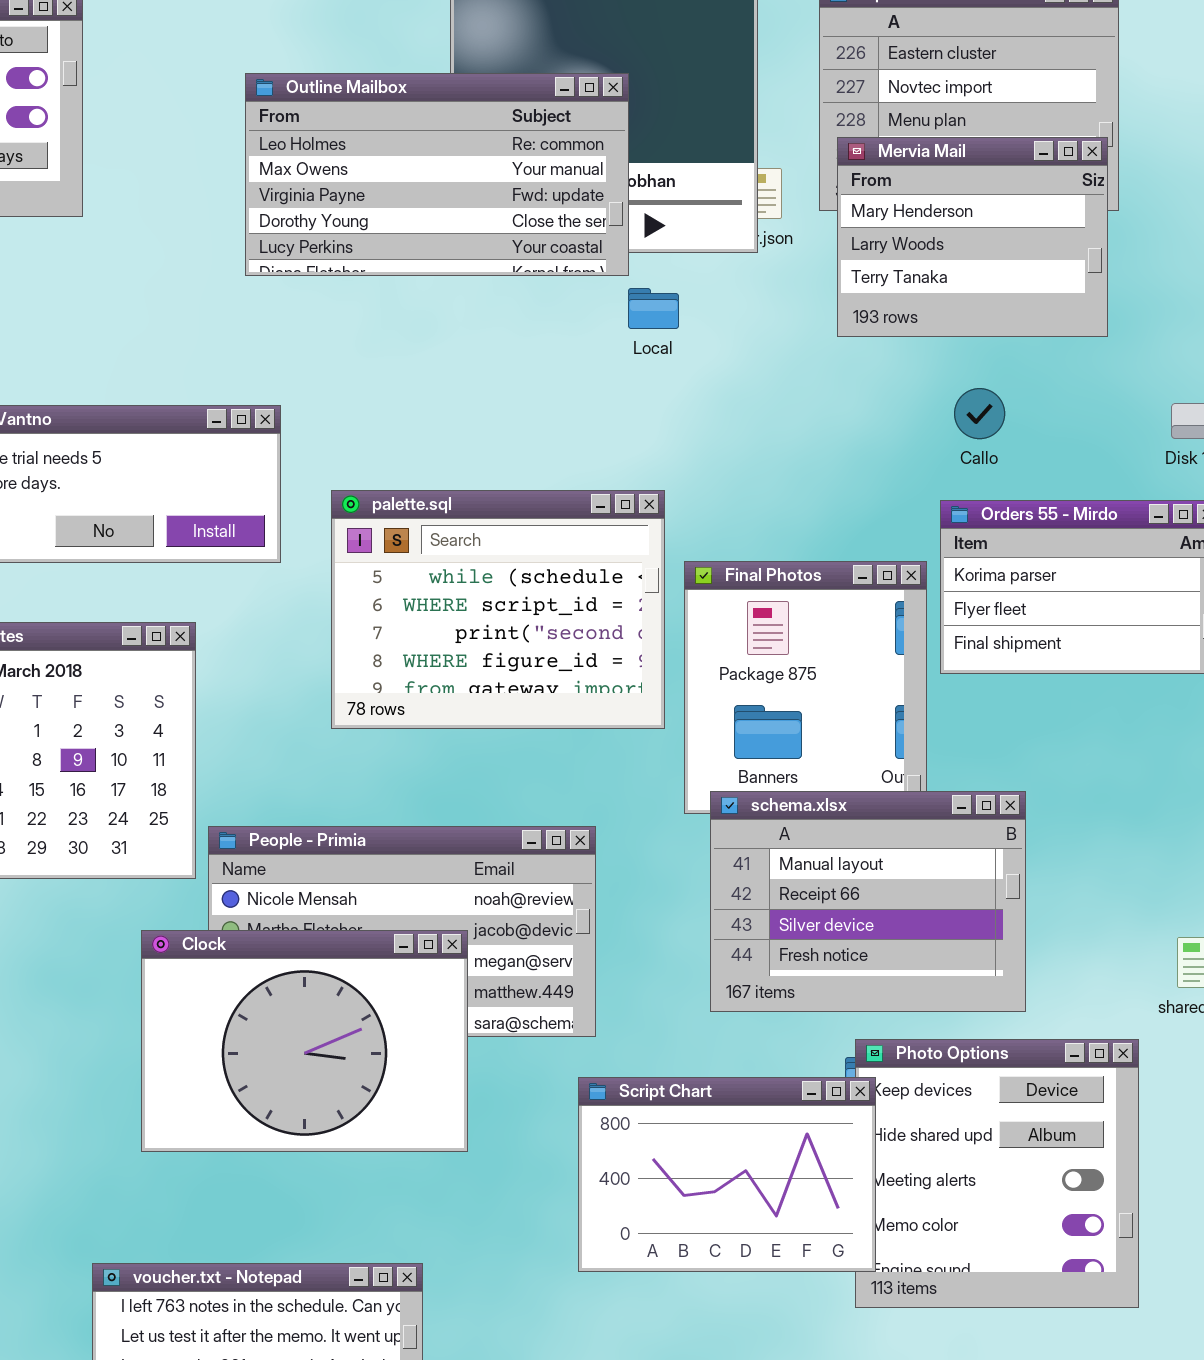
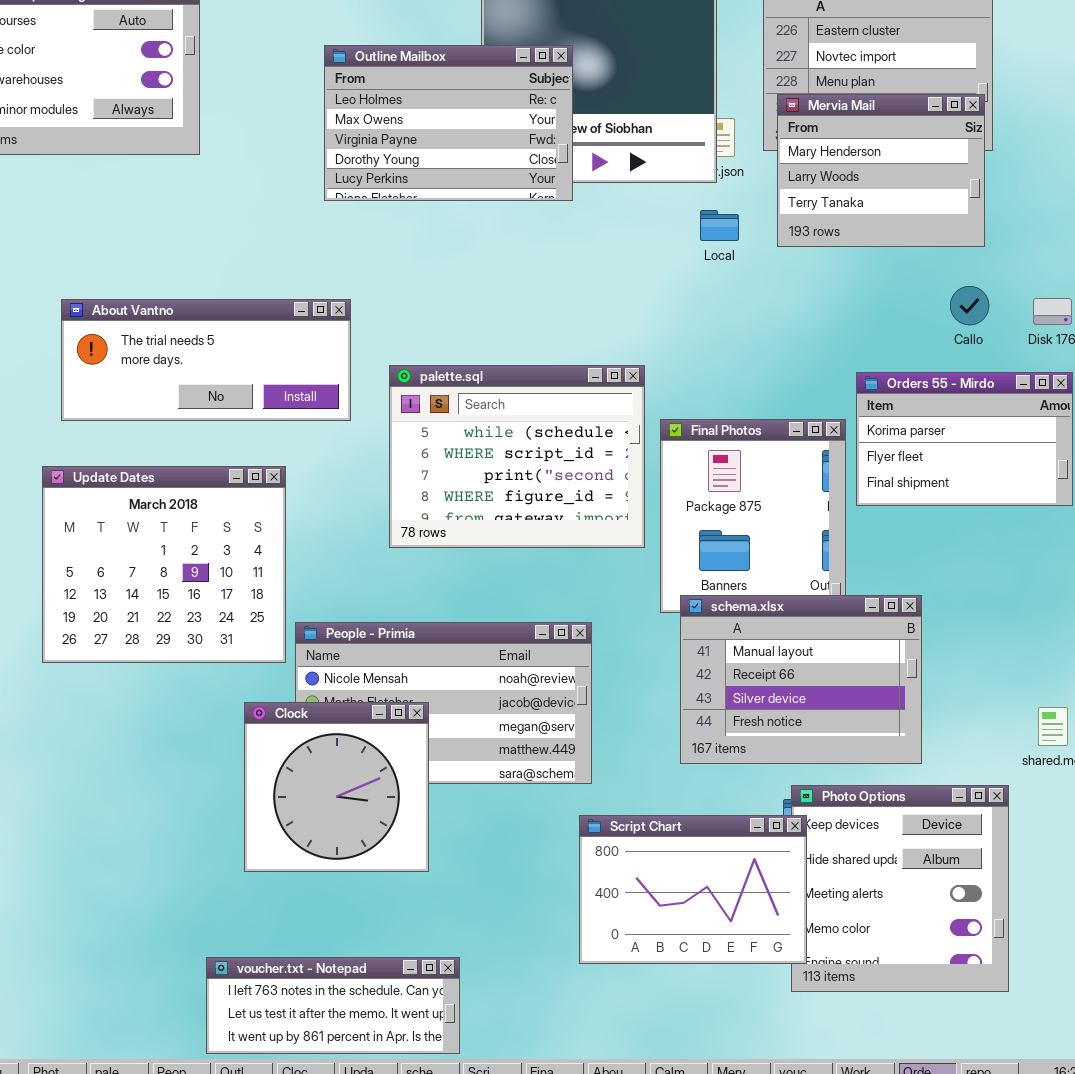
Outline Mailbox: [245,73,629,276] -> [324,45,573,201], resized
Local: [628,288,679,329] -> [700,210,739,241], moved
Callo: [954,388,1005,439] -> [950,286,989,325], moved
Clock: [141,930,468,1152] -> [244,702,429,872], resized

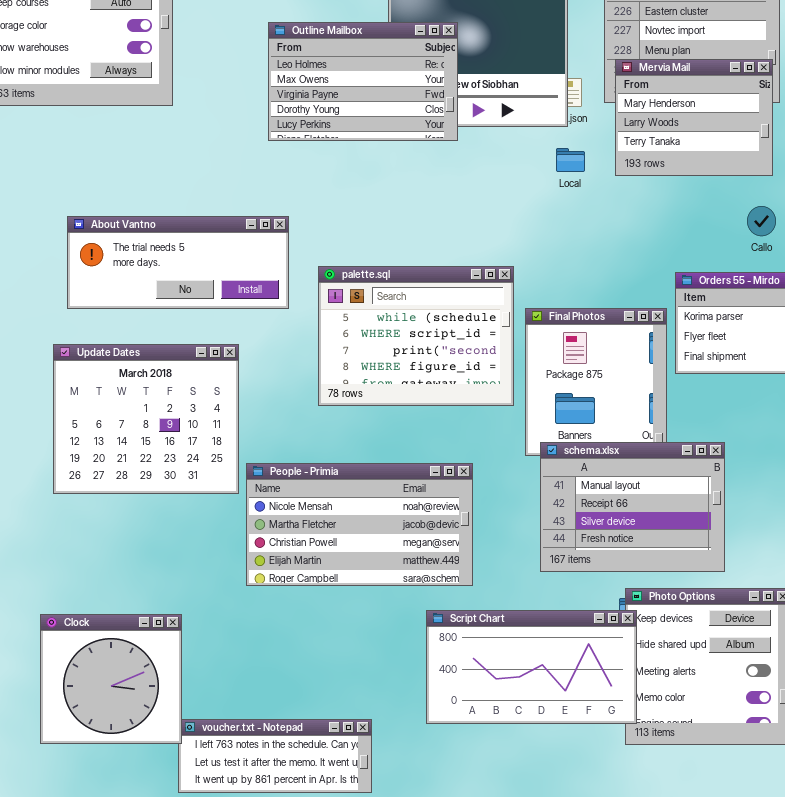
Clock: [244,702,429,872] -> [40,614,182,744], moved
Script Chart: [579,815,807,964] -> [426,610,637,724], resized

